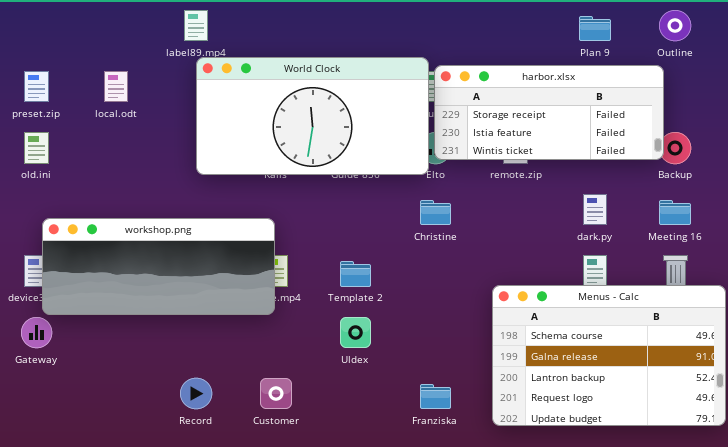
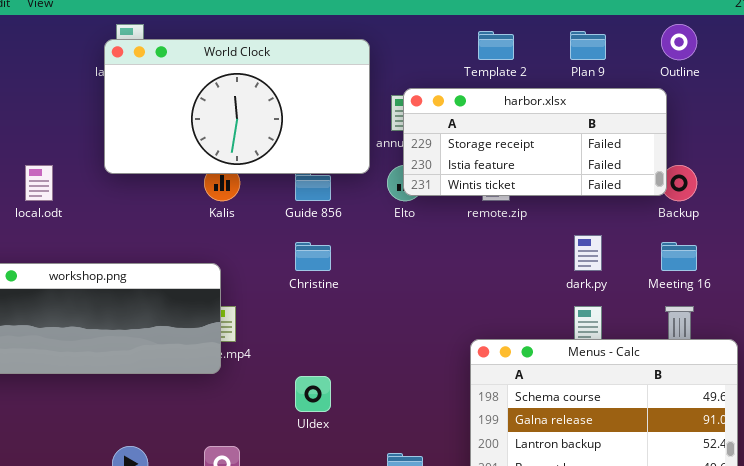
World Clock: [196,57,429,175] -> [104,39,370,174], moved
local.odt: [104,71,128,102] -> [25,165,53,201], moved
Christine: [420,200,451,225] -> [295,242,331,271], moved
Template 2: [340,261,371,287] -> [478,31,514,60], moved

